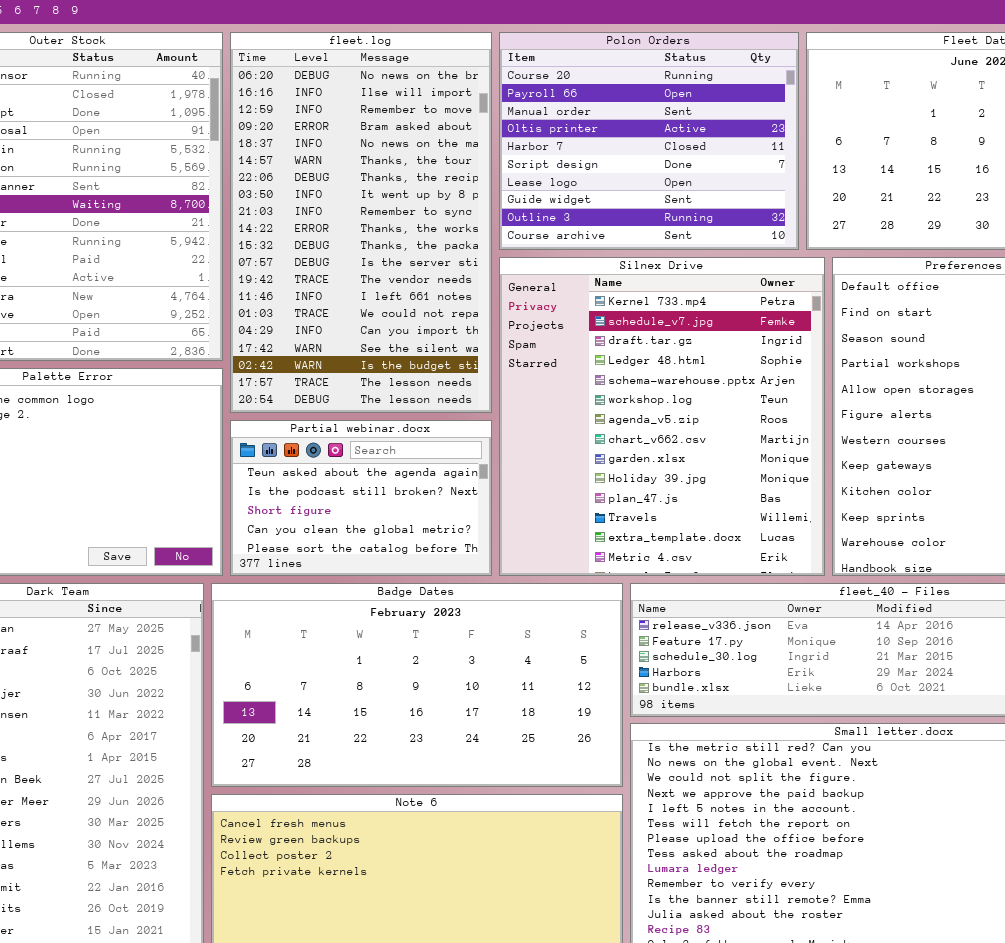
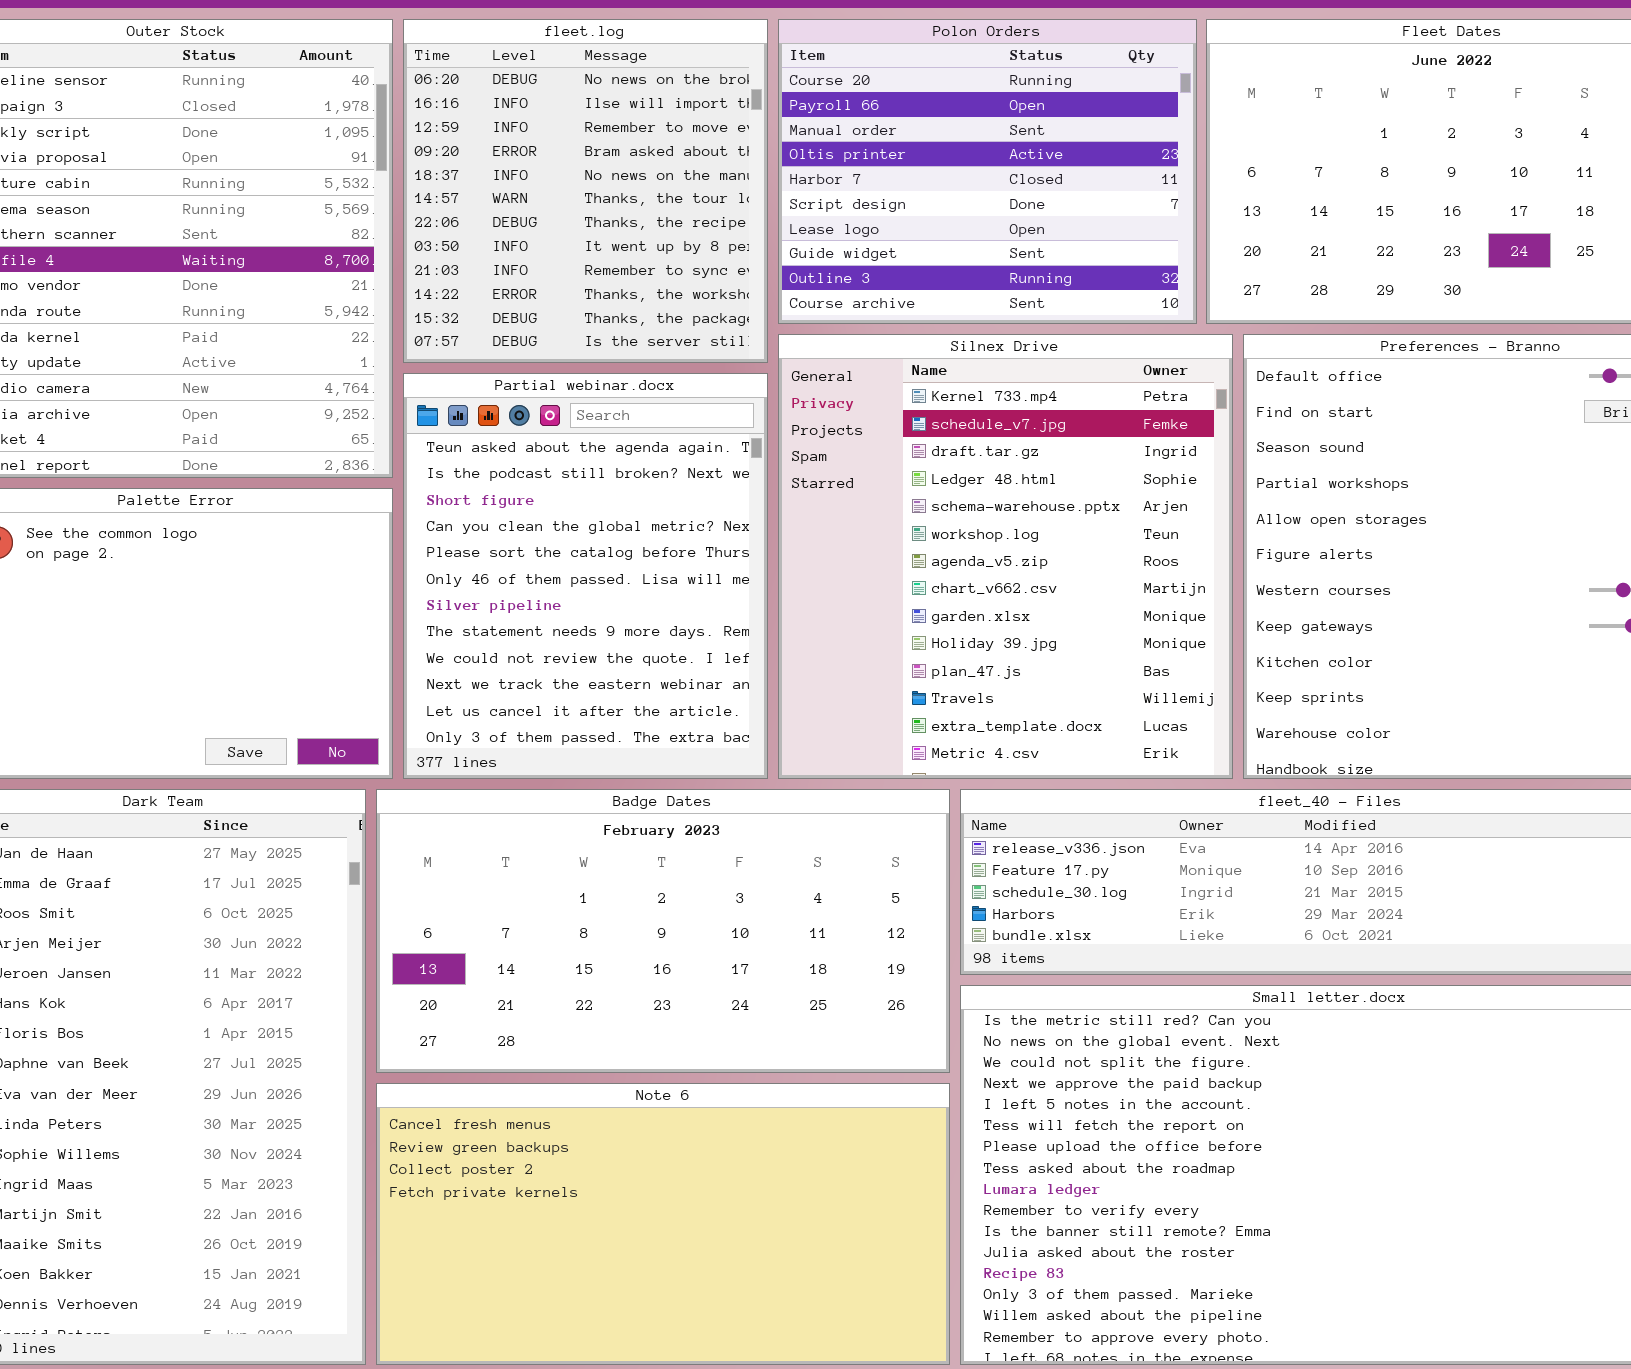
fleet.log: [230,32,492,413] -> [403,19,768,363], resized
Partial webinar.docx: [230,420,492,576] -> [403,373,768,779], resized

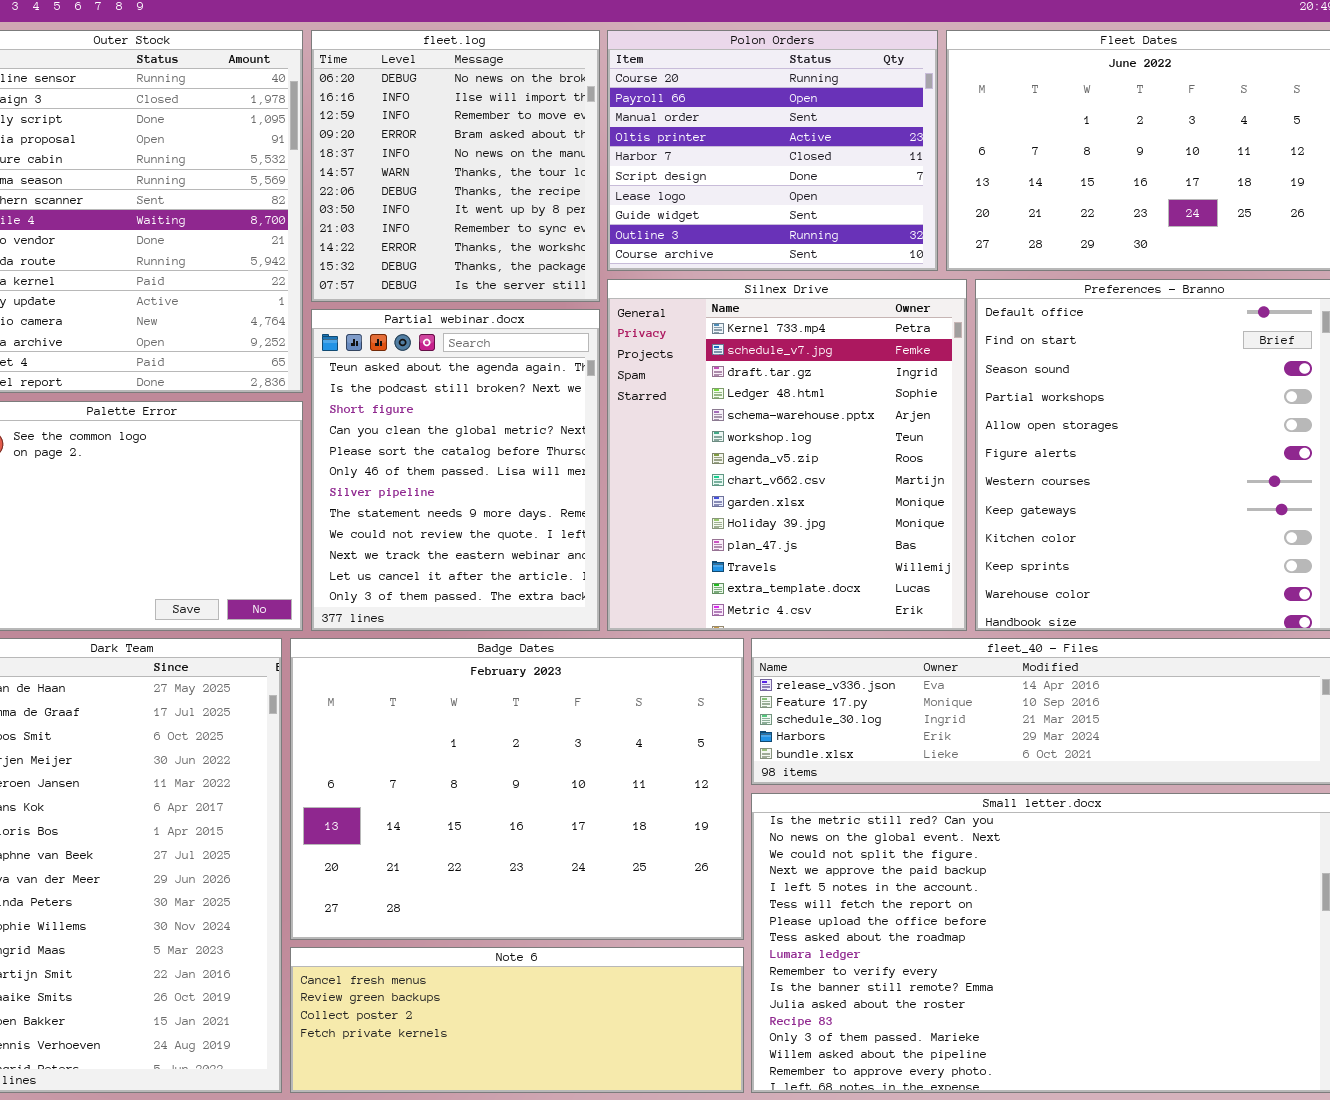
Badge Dates: [376,789,950,1073] -> [290,638,744,940], resized
Note 6: [376,1083,950,1365] -> [290,947,744,1093], resized

